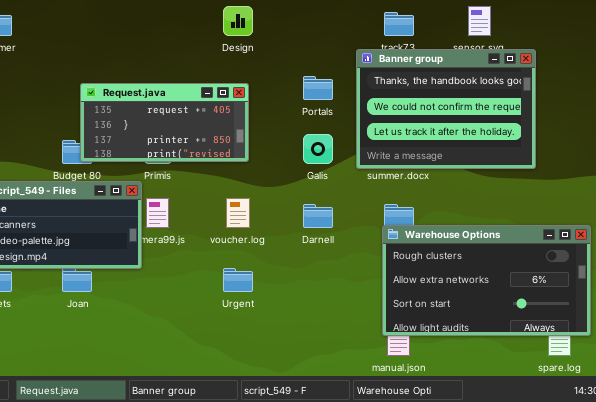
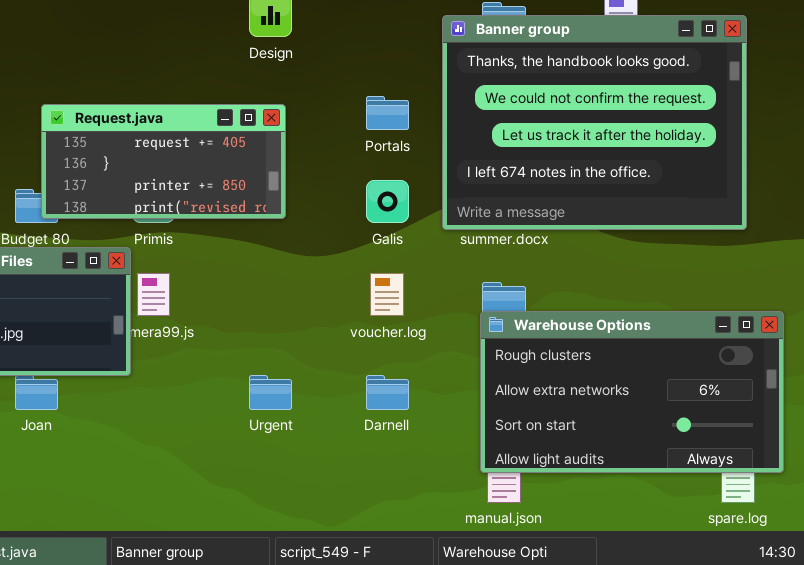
Banner group: [356,49,536,169] -> [442,15,747,230], resized
voucher.log: [226,198,250,228] -> [370,273,404,316], moved
Darnell: [303,204,333,228] -> [366,375,409,410], moved

